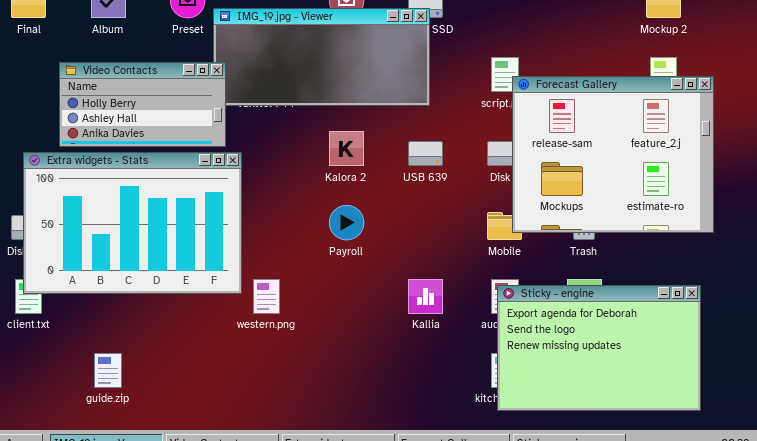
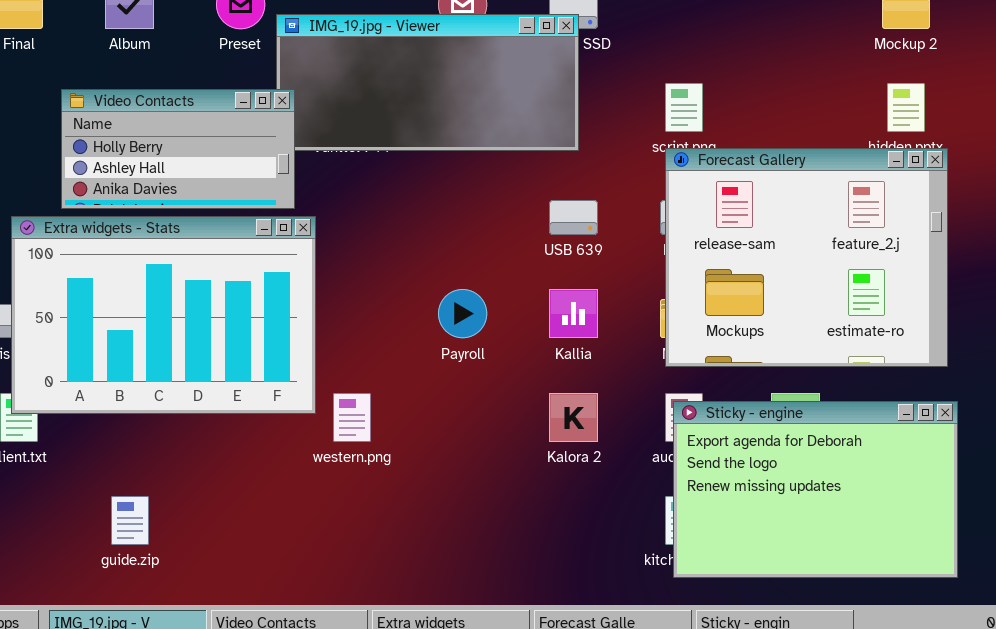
Forecast Gallery: [512,76,714,233] -> [665,148,948,367], moved
Kalora 2: [329,131,364,166] -> [549,393,598,442], moved
Kallia: [408,279,443,314] -> [549,289,598,338], moved

